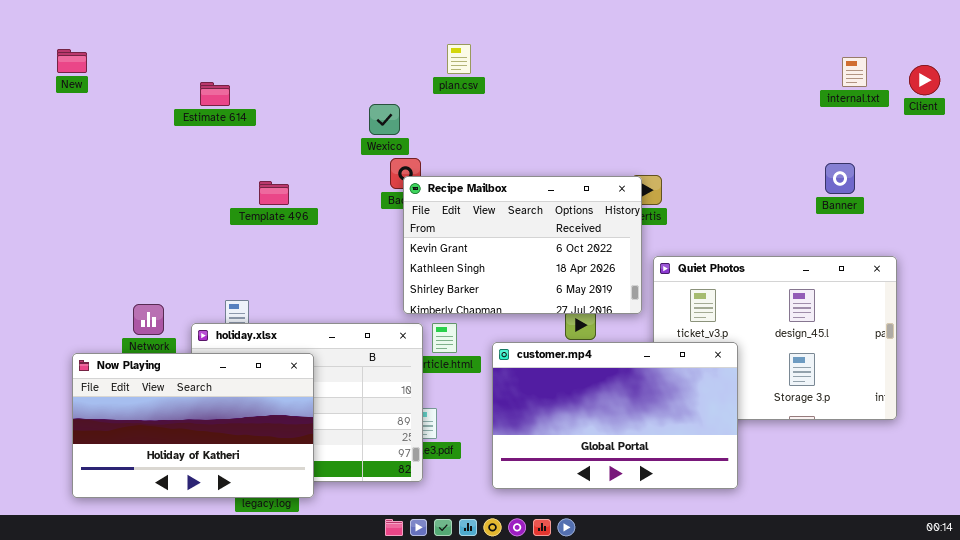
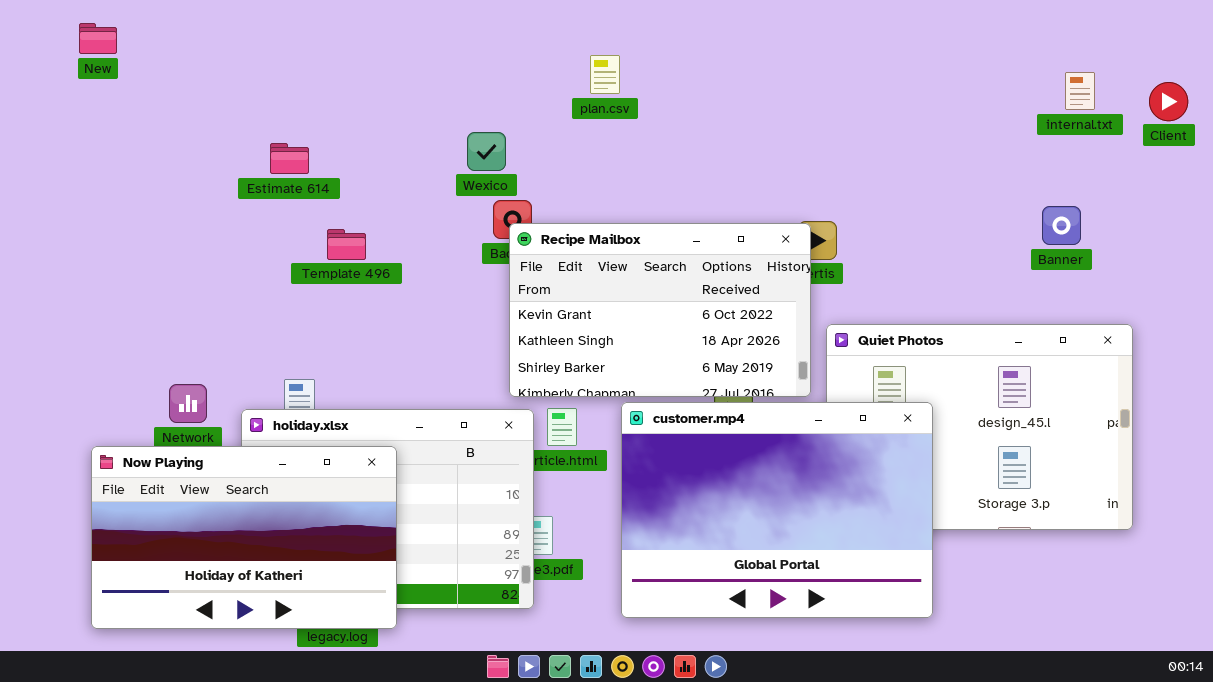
plan.csv: [447,44,471,74] -> [590,55,620,94], moved
New: [57,49,87,73] -> [79,23,117,54], moved
Estimate 614: [200,82,230,106] -> [270,143,309,174], moved
customer.mp4: [492,342,738,489] -> [621,402,933,618], resized

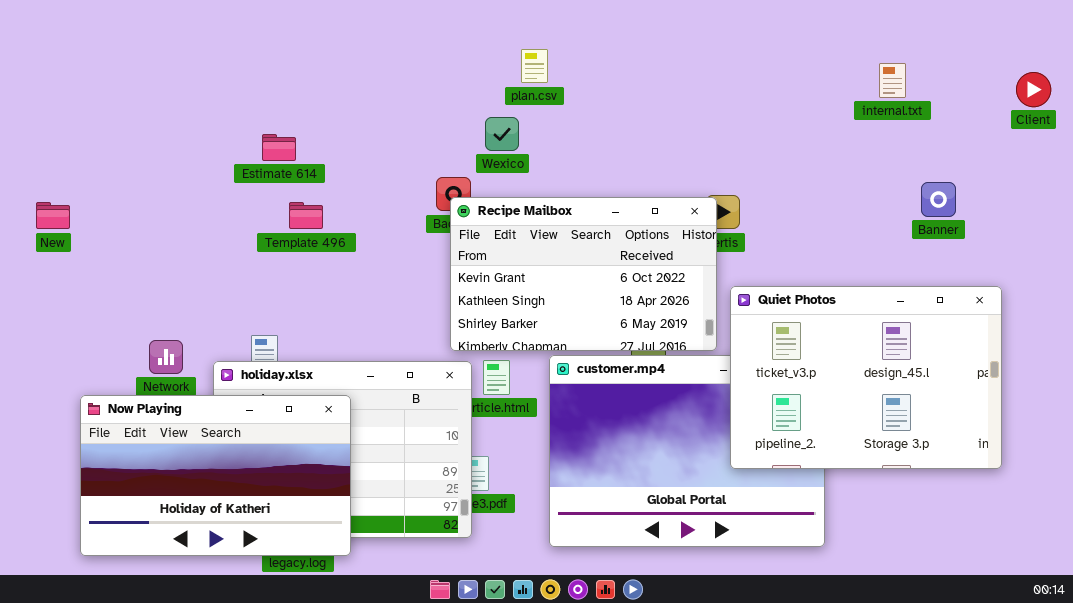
New: [79,23,117,54] -> [36,202,70,229], moved
internal.txt: [1065,72,1095,110] -> [879,63,906,98], moved
Wexico: [467,132,506,171] -> [485,117,519,151], moved
Estimate 614: [270,143,309,174] -> [262,134,296,161], moved
Quiet Photos: [826,324,1133,530] -> [730,286,1002,469], raised

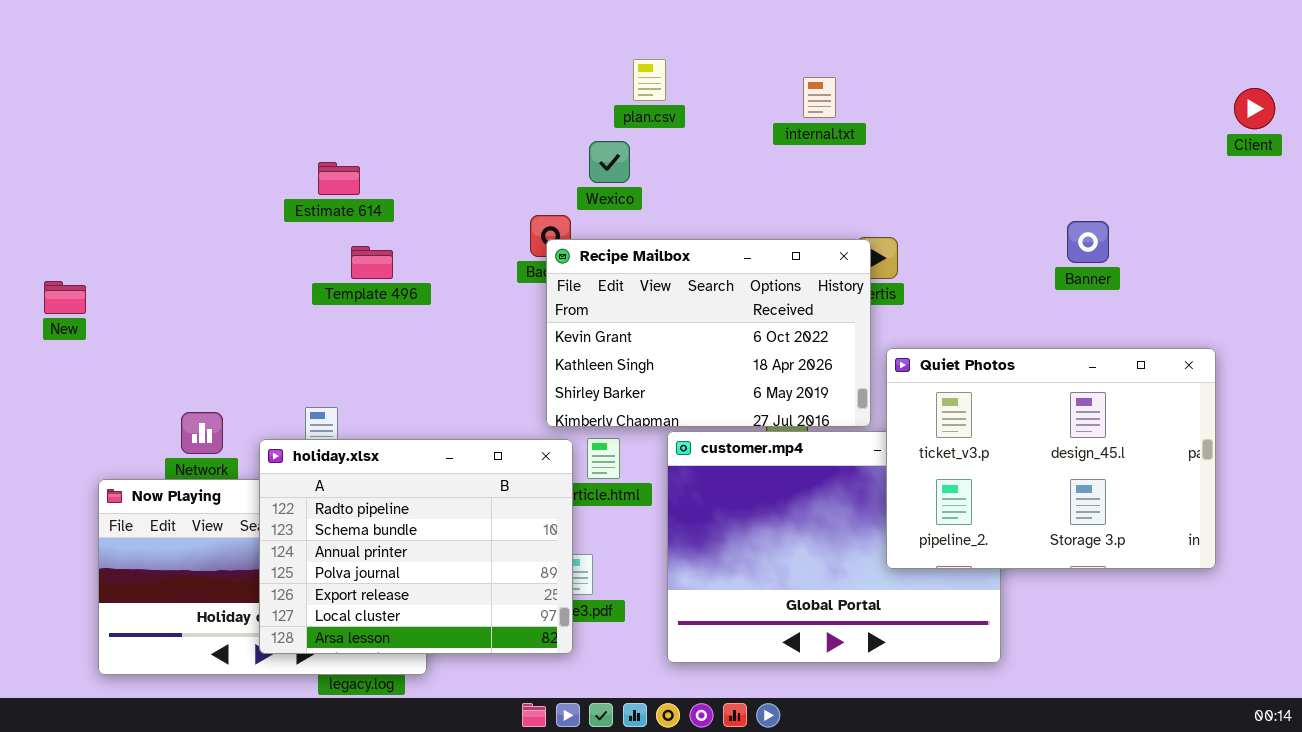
internal.txt: [879,63,906,98] -> [803,77,836,118], moved
Banner: [921,182,956,217] -> [1067,221,1109,263], moved
New: [36,202,70,229] -> [44,281,86,314], moved
holiday.xlsx: [213,361,472,538] -> [259,439,573,654], raised

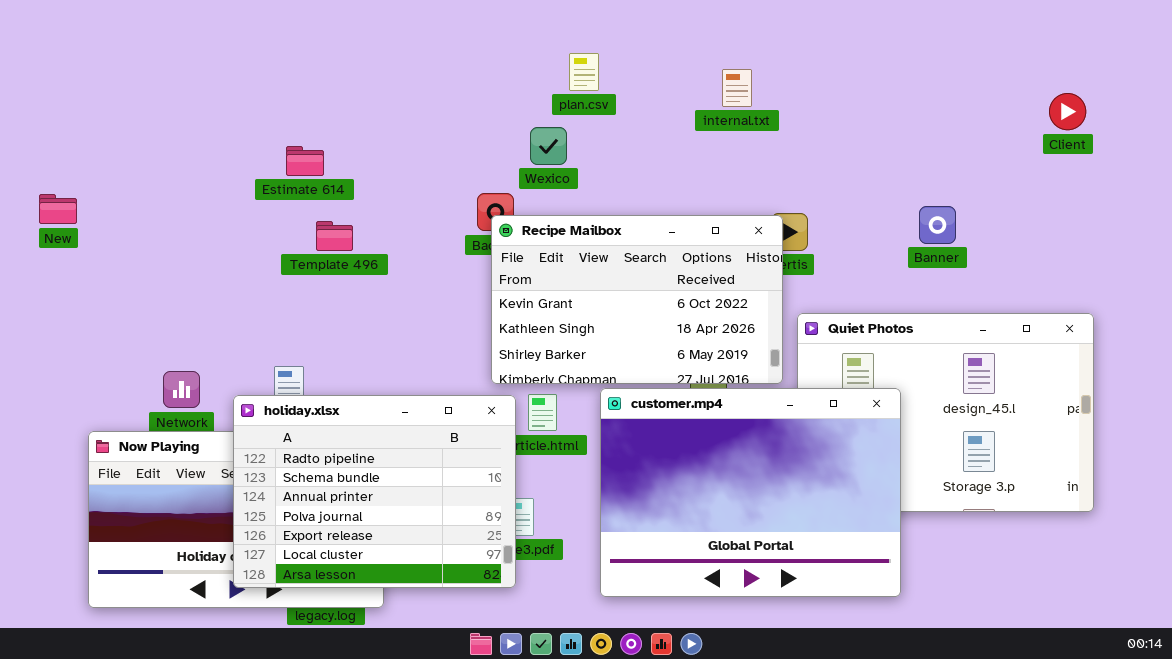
Client: [1234,88,1275,129] -> [1049,93,1086,130], moved
Banner: [1067,221,1109,263] -> [919,206,956,244], moved
New: [44,281,86,314] -> [39,194,77,224], moved
customer.mp4: [667,431,1001,663] -> [600,388,901,597], raised

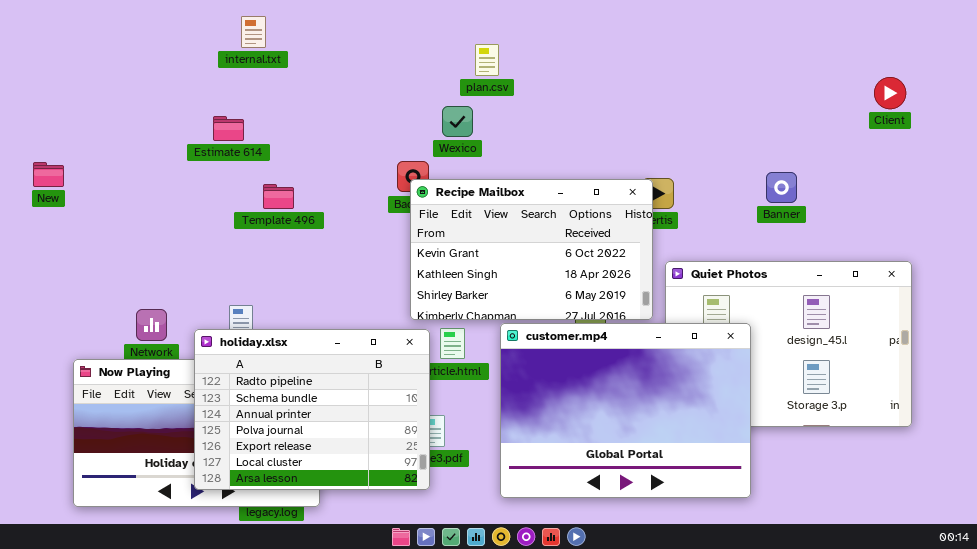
internal.txt: [722,69,752,107] -> [241,16,266,48], moved
Estimate 614: [286,146,324,176] -> [213,116,244,141], moved

